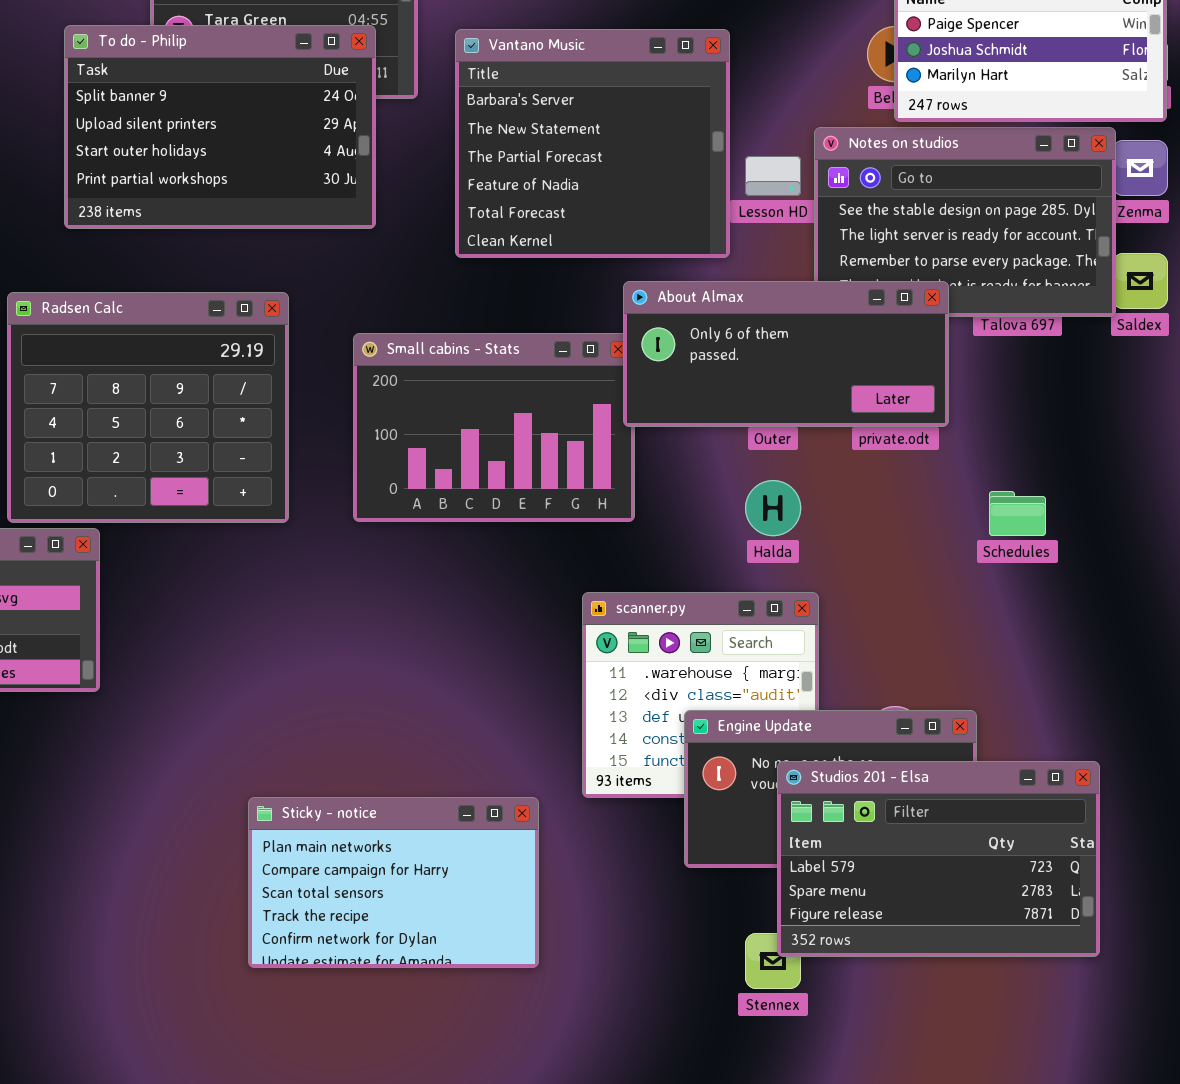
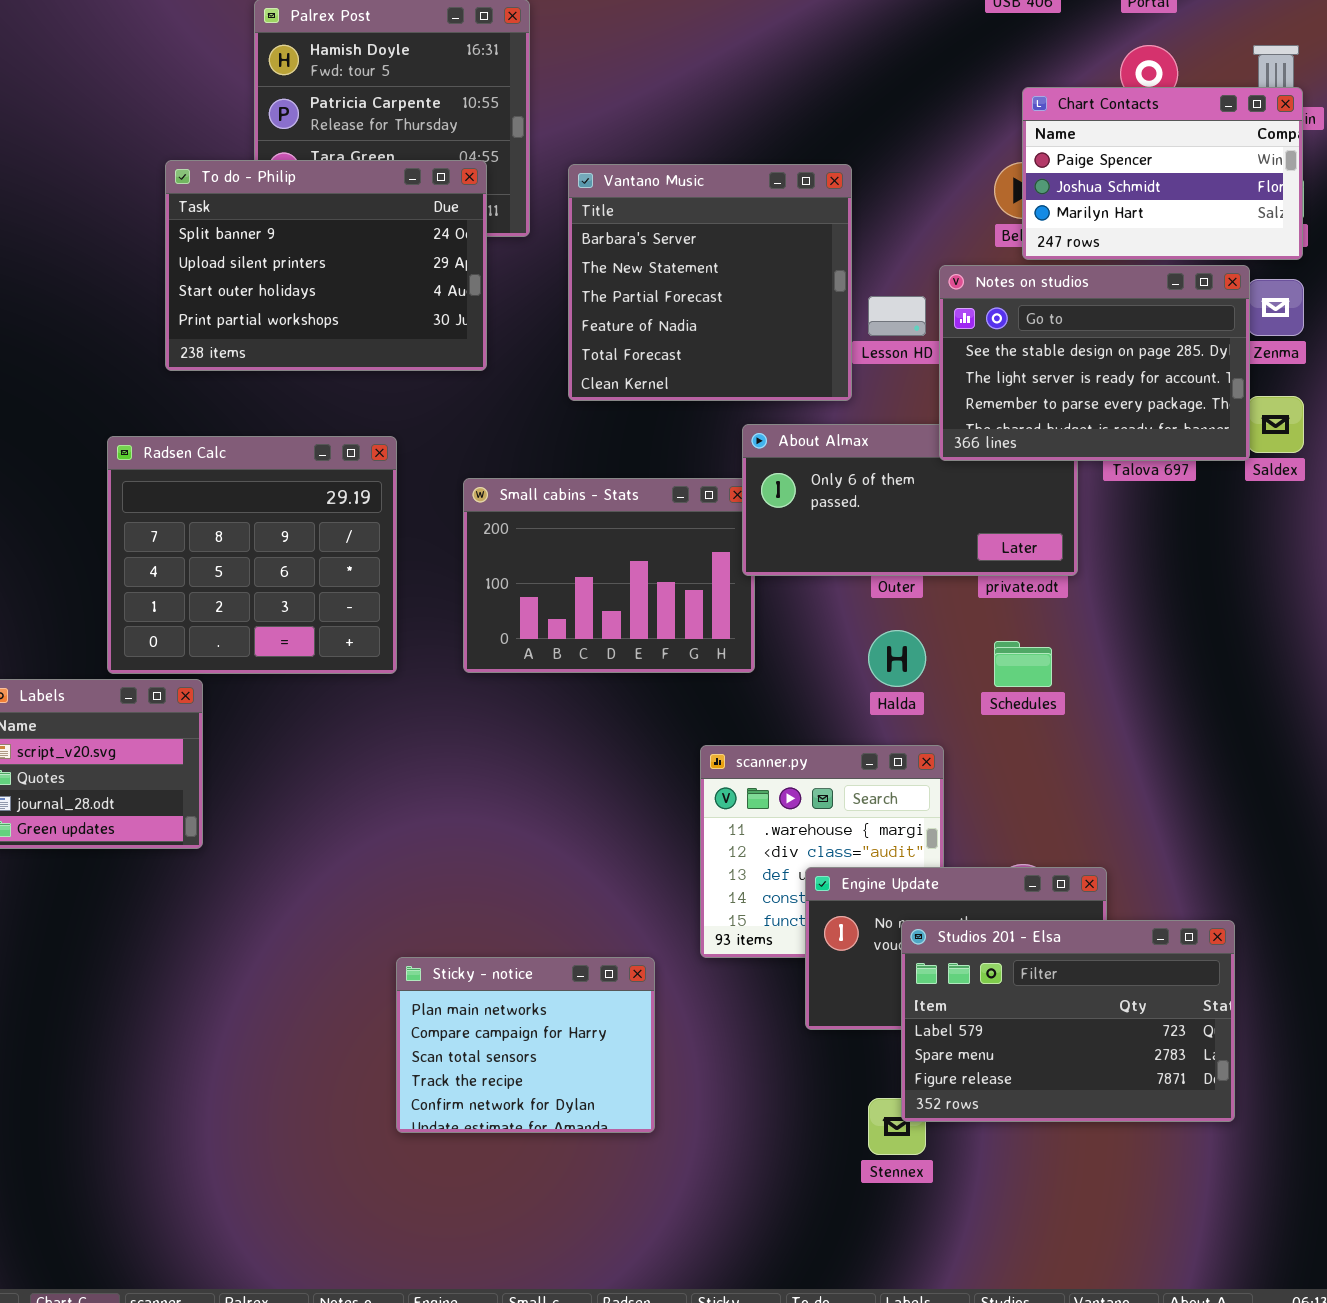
Notes on studios: [814,127,1116,317] -> [939,265,1250,461], raised
Schedules: [989,491,1046,536] -> [994,641,1052,687], moved
Sticky - notice: [248,797,539,968] -> [396,957,655,1133], resized

